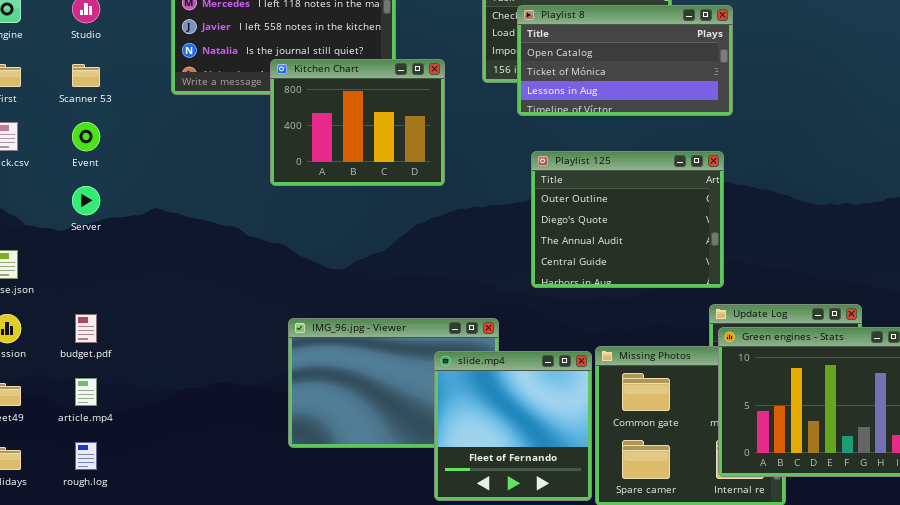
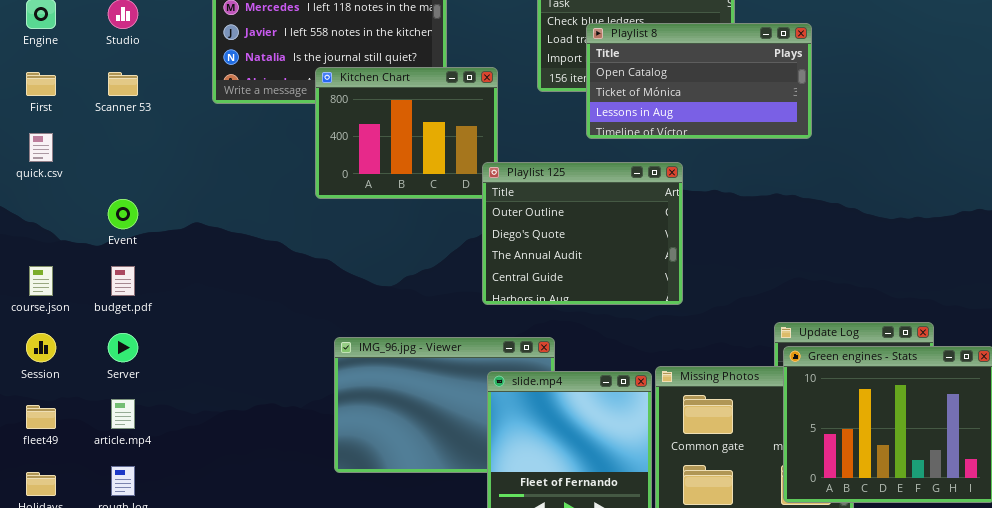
Playlist 8: [517,5,733,116] -> [586,23,812,139], moved
Event: [72,122,100,151] -> [108,199,138,229], moved
Playlist 125: [531,151,724,288] -> [482,162,683,305], moved
Server: [72,186,100,215] -> [108,333,138,362], moved
budget.pdf: [75,314,97,343] -> [111,266,135,296], moved

